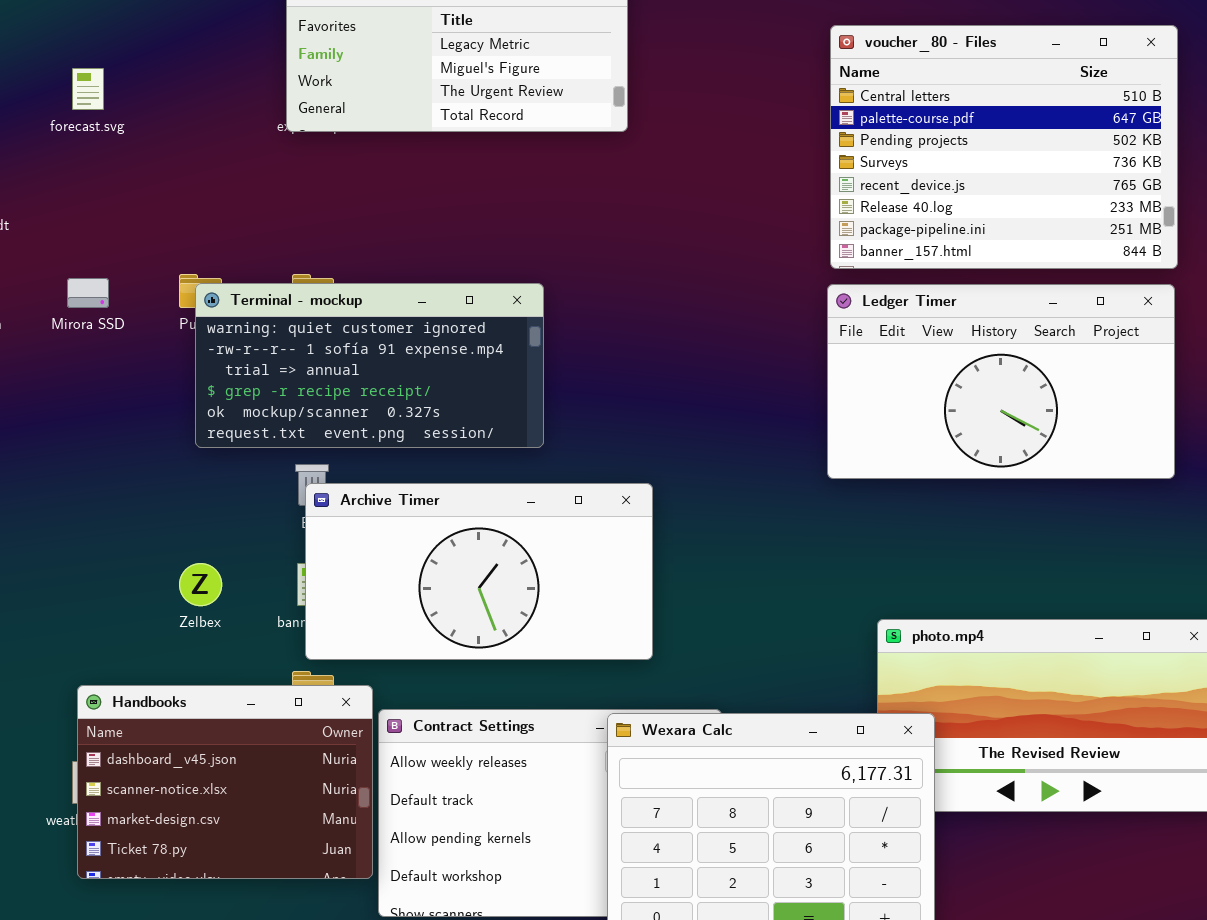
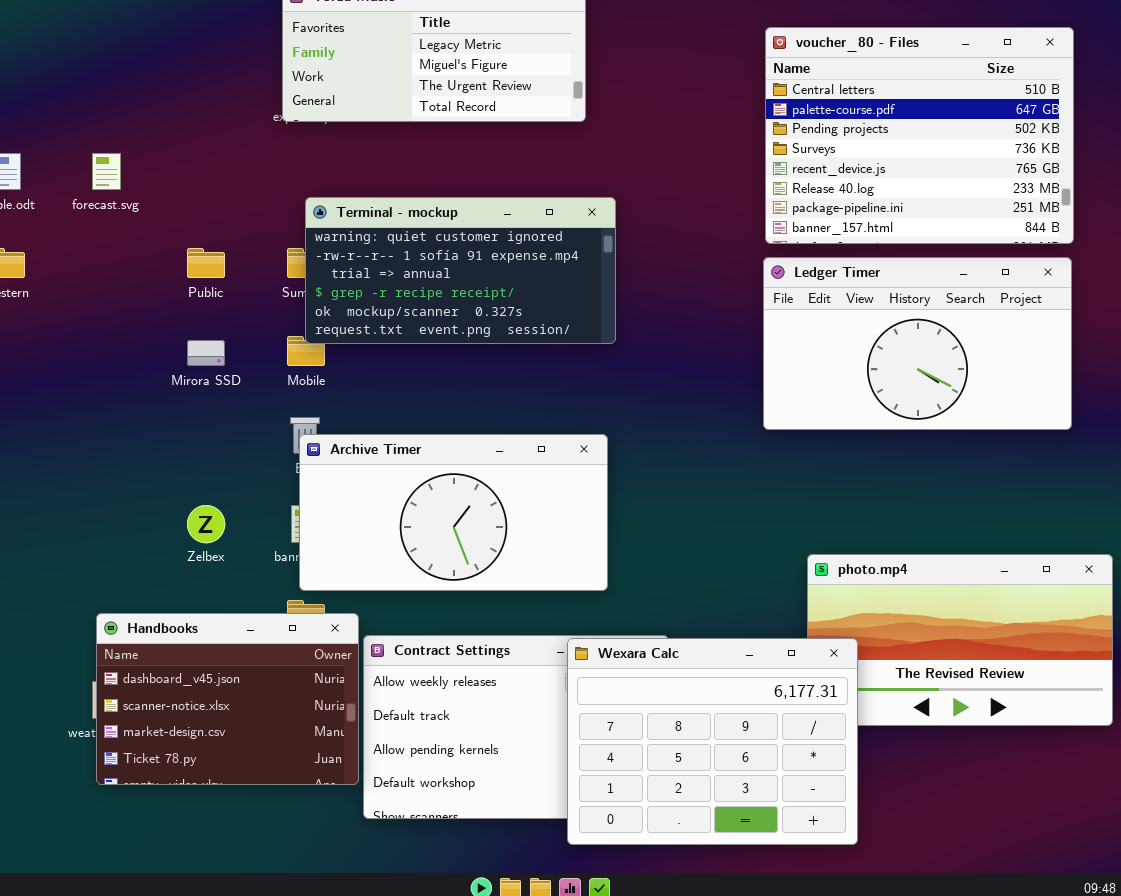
forecast.svg: [72,68,104,110] -> [92,153,121,190], moved
Mirora SSD: [67,278,109,308] -> [187,340,225,366], moved
Terminal - mockup: [195,283,544,448] -> [305,197,616,344], moved

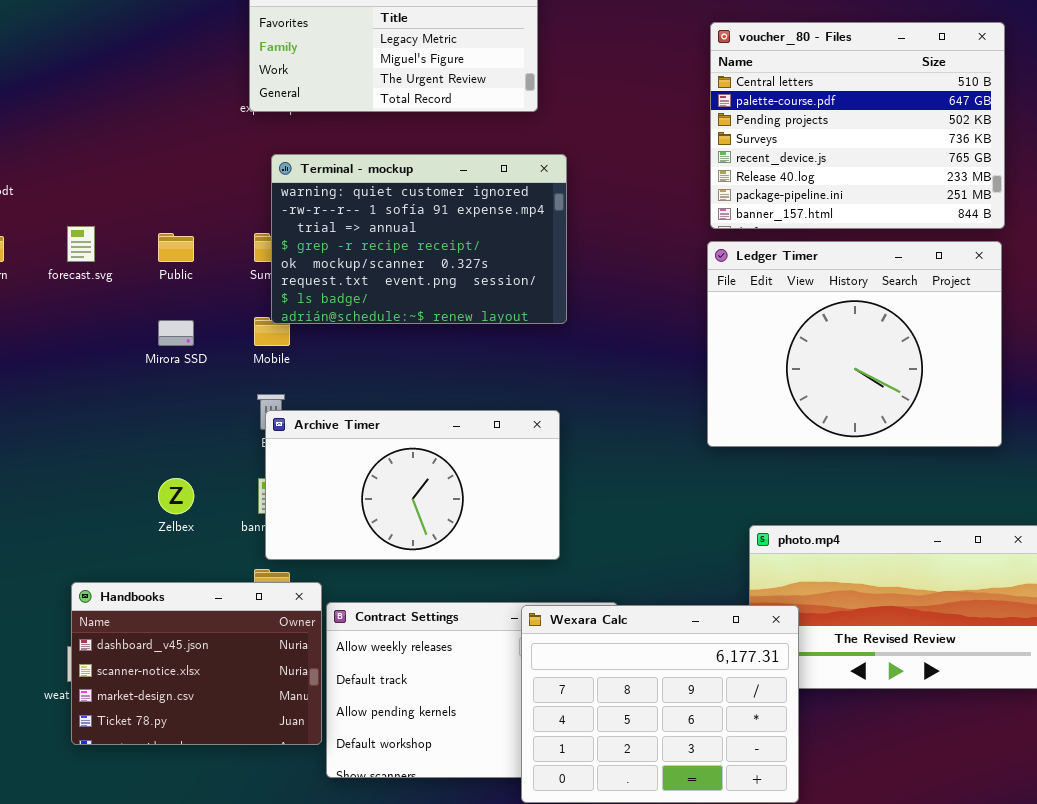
forecast.svg: [92,153,121,190] -> [67,226,95,262], moved
Terminal - mockup: [305,197,616,344] -> [271,154,567,324], resized
Ledger Timer: [763,257,1072,430] -> [707,241,1002,447], resized

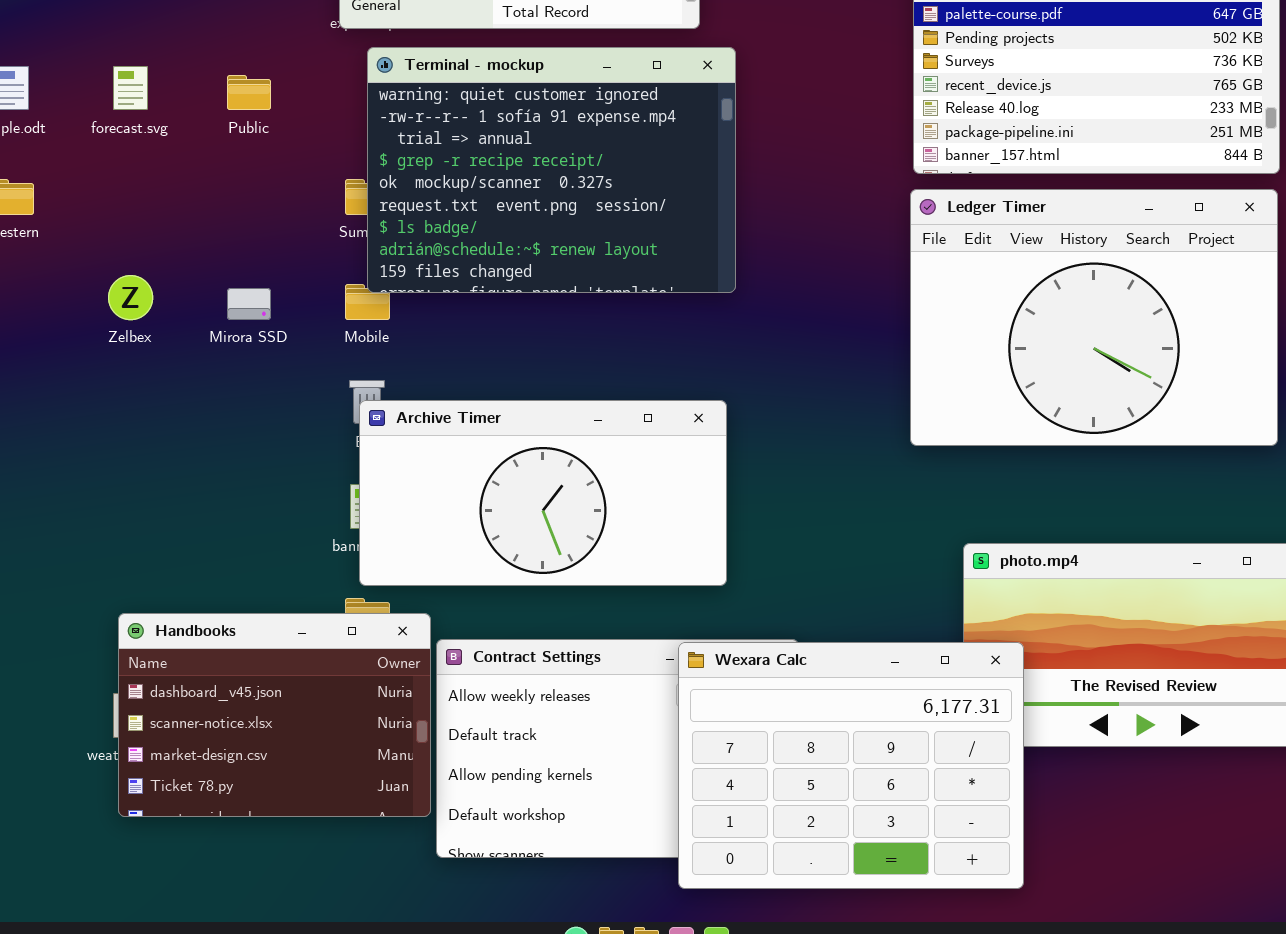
Terminal - mockup: [271,154,567,324] -> [367,47,736,293], resized
forecast.svg: [67,226,95,262] -> [113,66,148,110], moved
Public: [158,233,194,262] -> [227,75,271,110], moved
Zelbex: [158,478,194,514] -> [108,275,153,320], moved

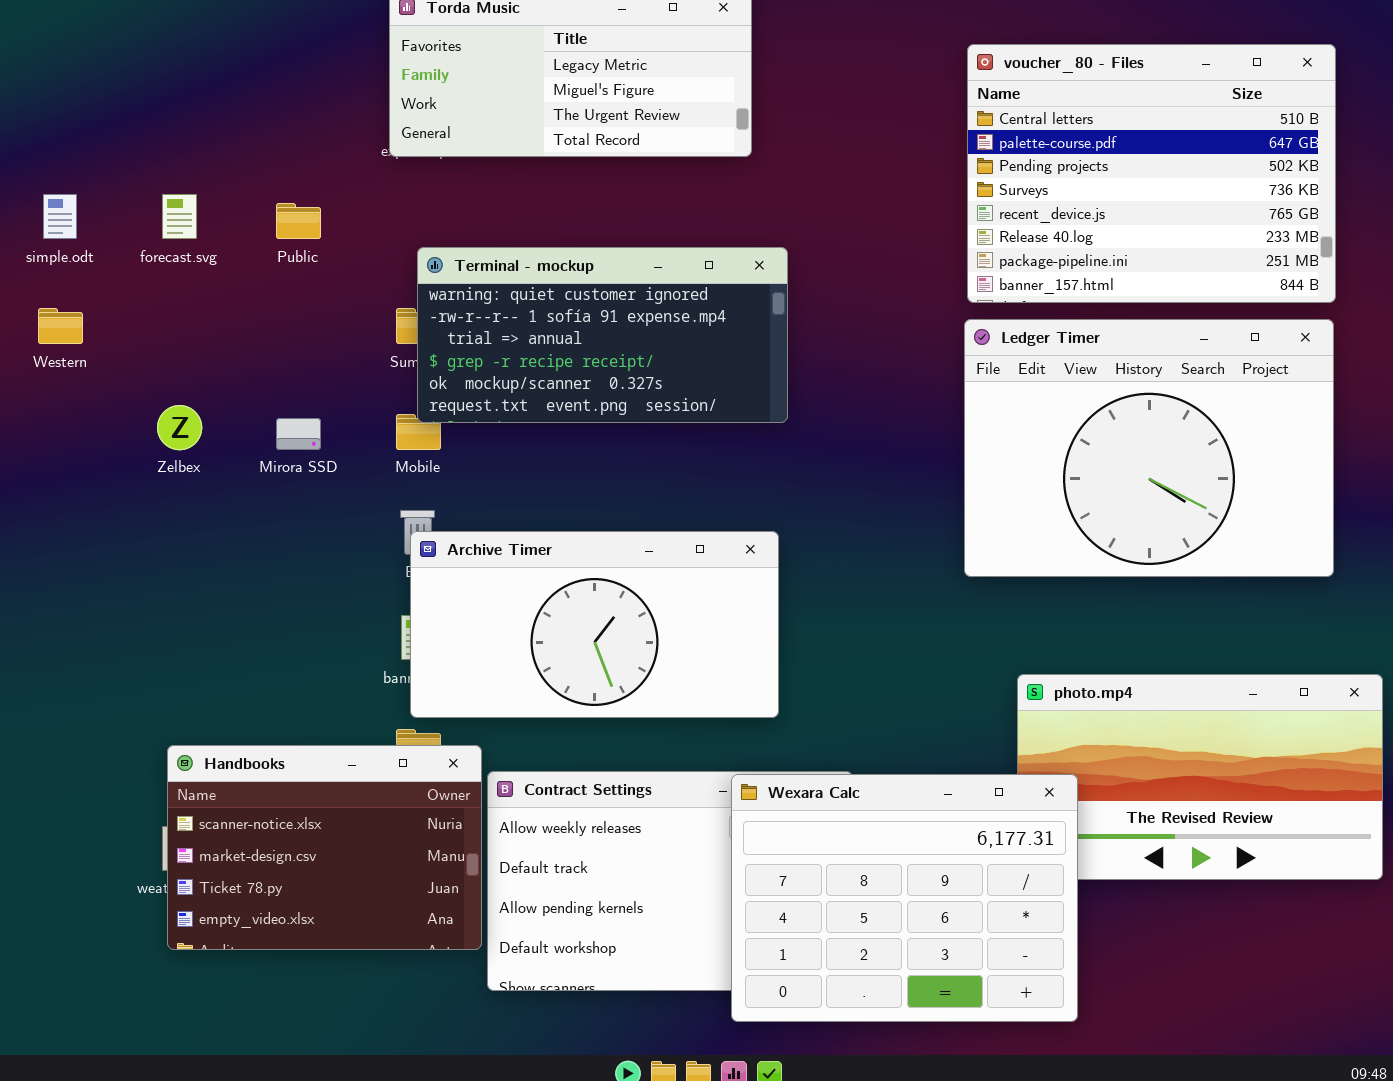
Terminal - mockup: [367,47,736,293] -> [417,247,788,423], resized
Handbooks: [118,613,431,817] -> [167,745,482,950], scrolled down 1 row

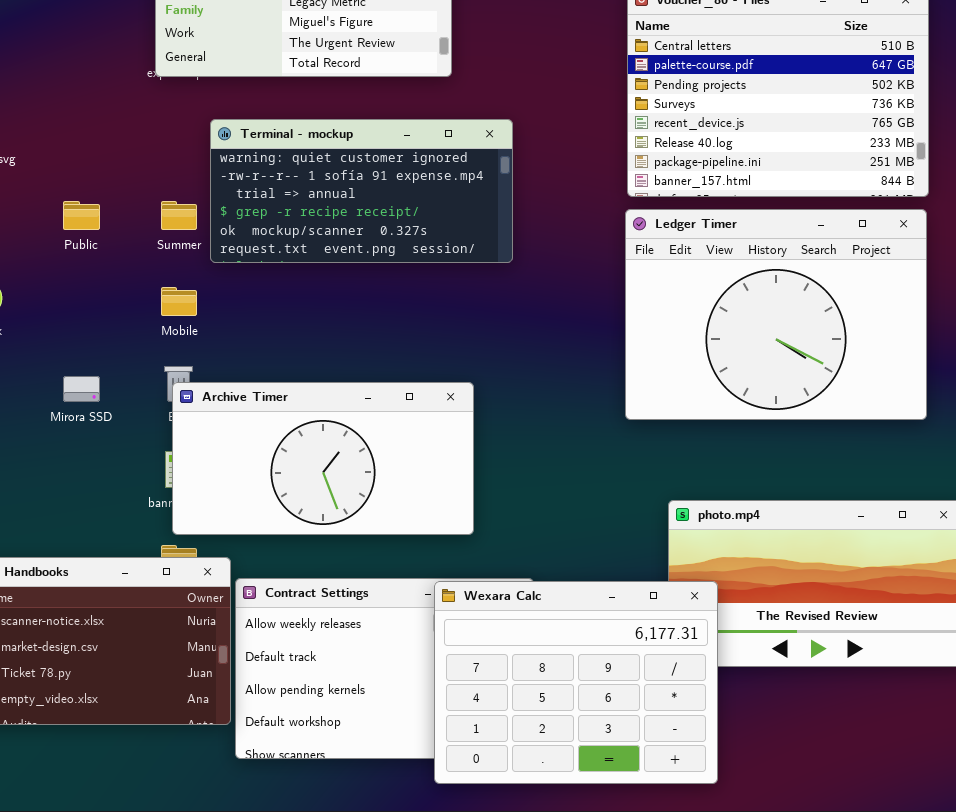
Public: [276,203,321,239] -> [63,201,100,230], moved
Terminal - mockup: [417,247,788,423] -> [210,119,513,263], moved
Mirora SSD: [276,418,321,450] -> [63,376,100,402], moved

